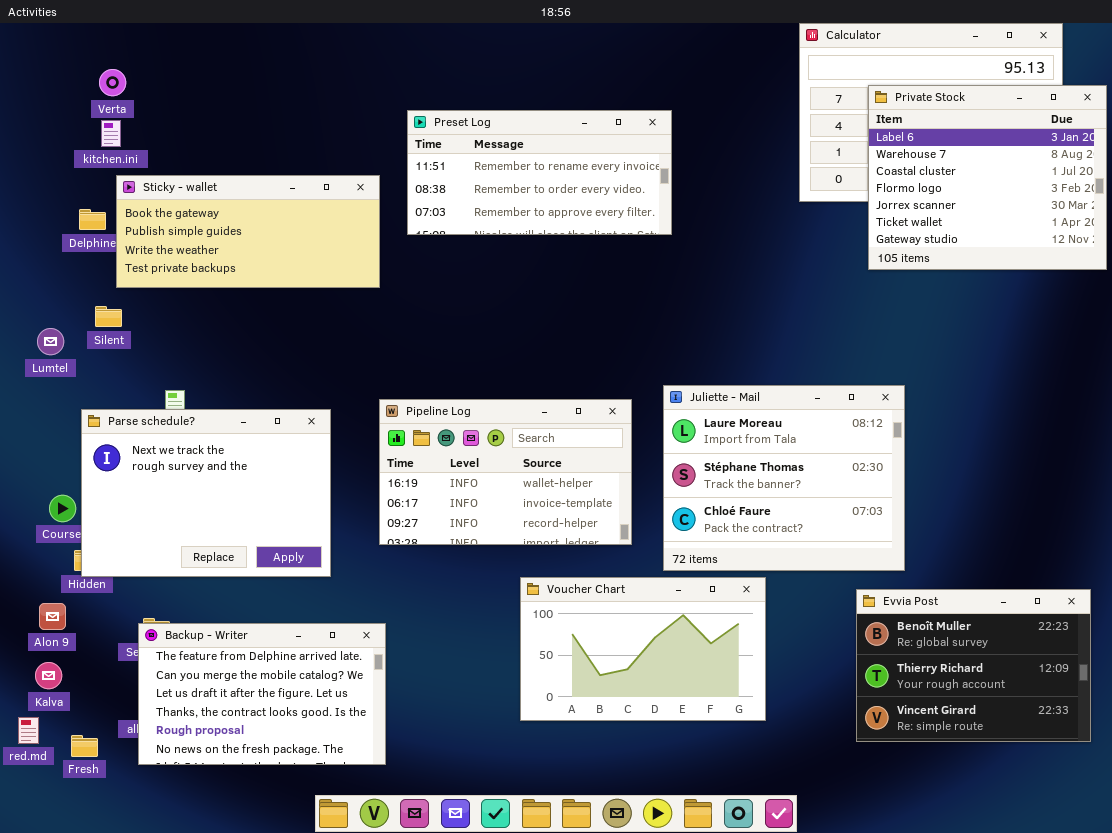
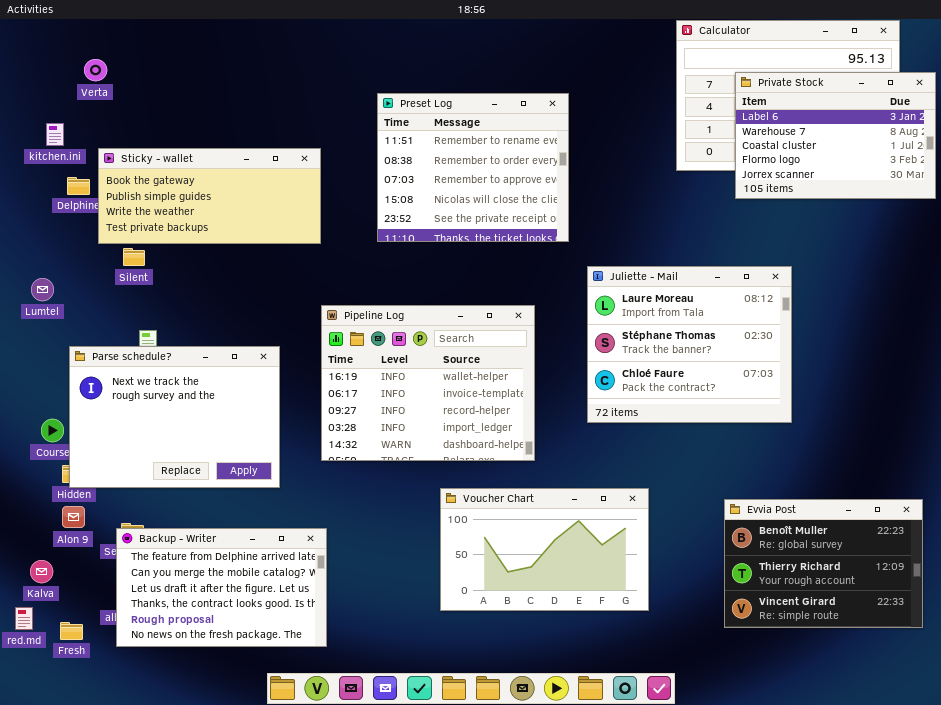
Private Stock: [868,85,1107,270] -> [735,72,936,199], resized
Preset Log: [407,110,672,235] -> [377,93,569,242], resized
kitchen.ini: [101,120,121,147] -> [46,123,64,146], moved
Silent: [95,306,122,327] -> [123,248,145,266], moved
Juliette - Mail: [663,385,905,571] -> [587,266,792,423], moved
Pipeline Log: [379,399,632,545] -> [321,305,535,461], resized
Alon 9: [39,603,66,630] -> [62,506,85,528], moved

